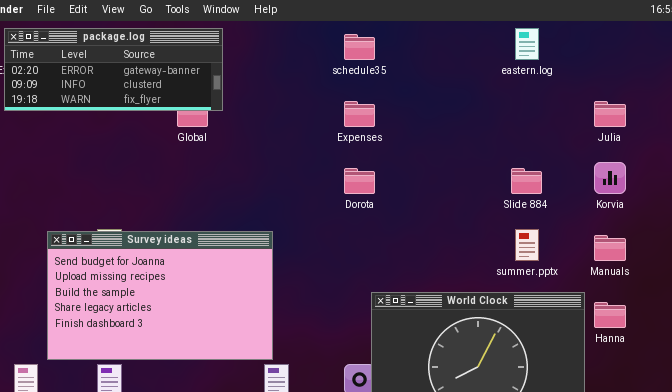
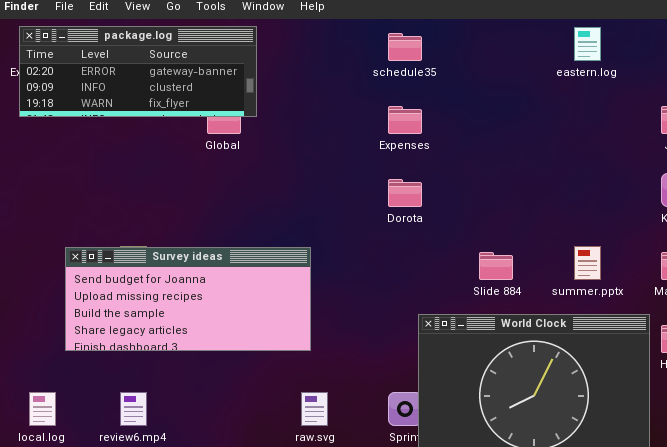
Slide 884: [511,168,542,194] -> [479,252,513,280], moved
Survey ideas: [47,231,273,360] -> [65,247,311,351], resized

